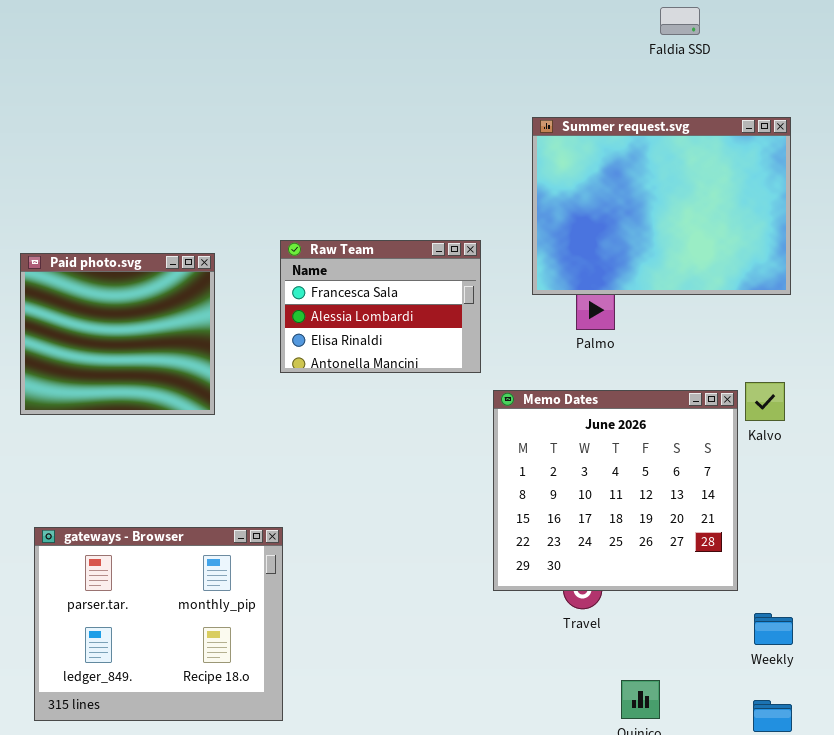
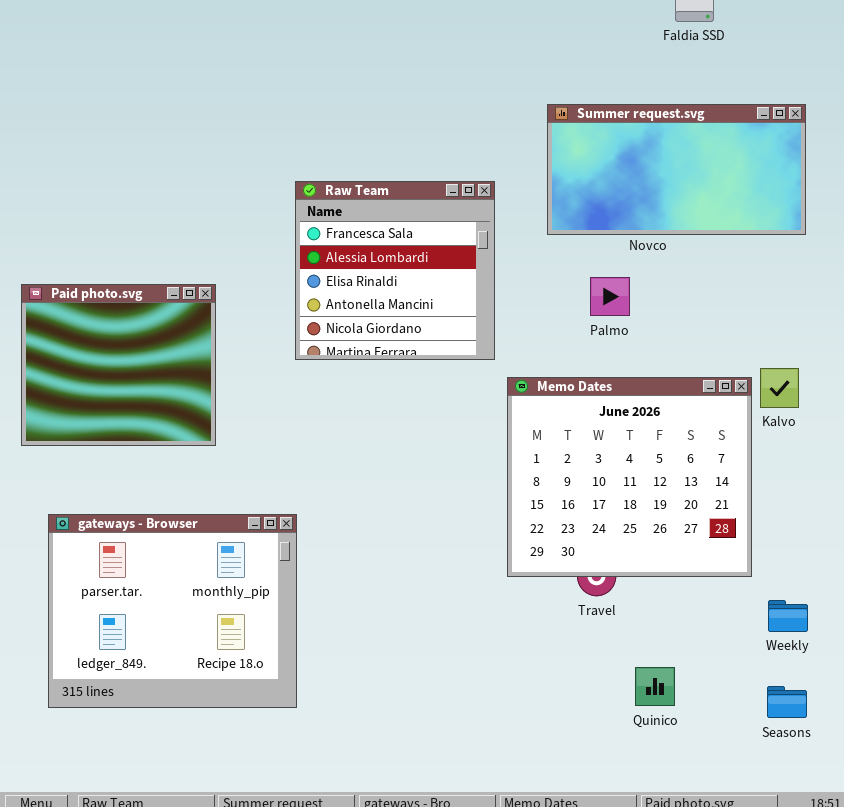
Summer request.svg: [532,117,791,295] -> [547,104,806,235], resized
Raw Team: [280,240,481,373] -> [295,181,495,360], resized
Paid photo.svg: [20,253,215,415] -> [21,284,216,446], moved

